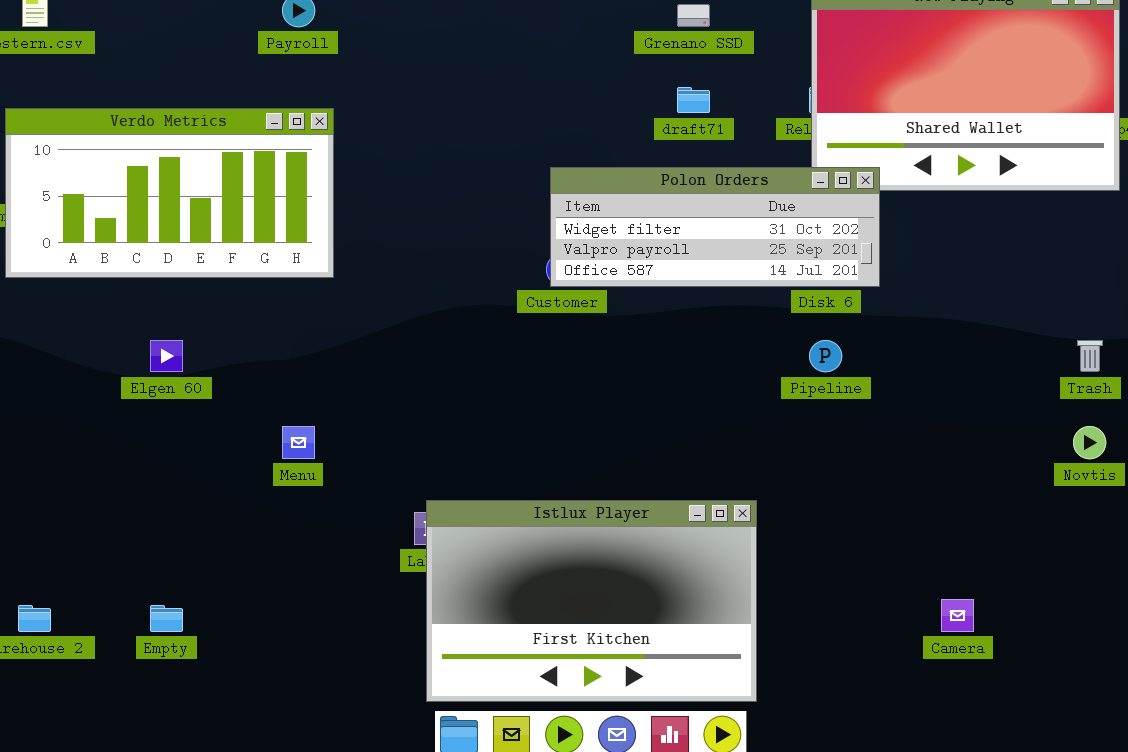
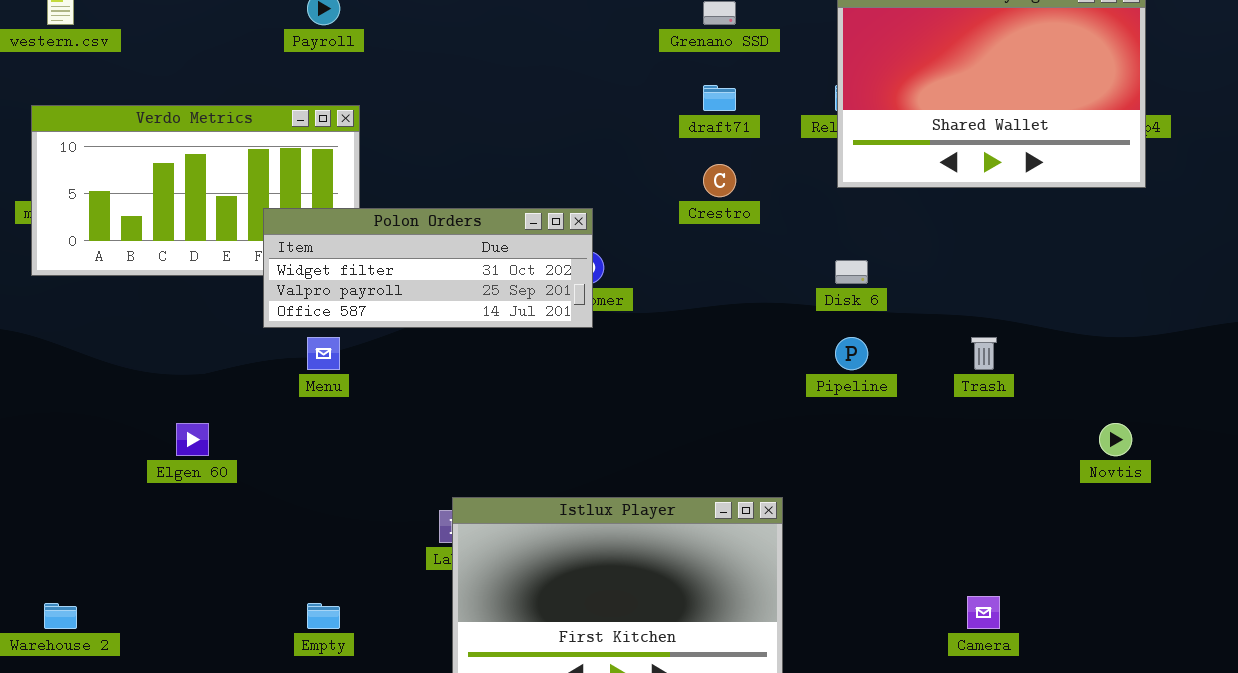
Polon Orders: [550,167,880,287] -> [263,208,593,328], moved
Elgen 60: [150,340,183,372] -> [176,423,209,456], moved
Trash: [1077,340,1103,372] -> [971,337,997,370], moved
Menu: [282,426,315,459] -> [307,337,340,370], moved
Empty: [150,605,183,632] -> [307,603,340,629], moved

